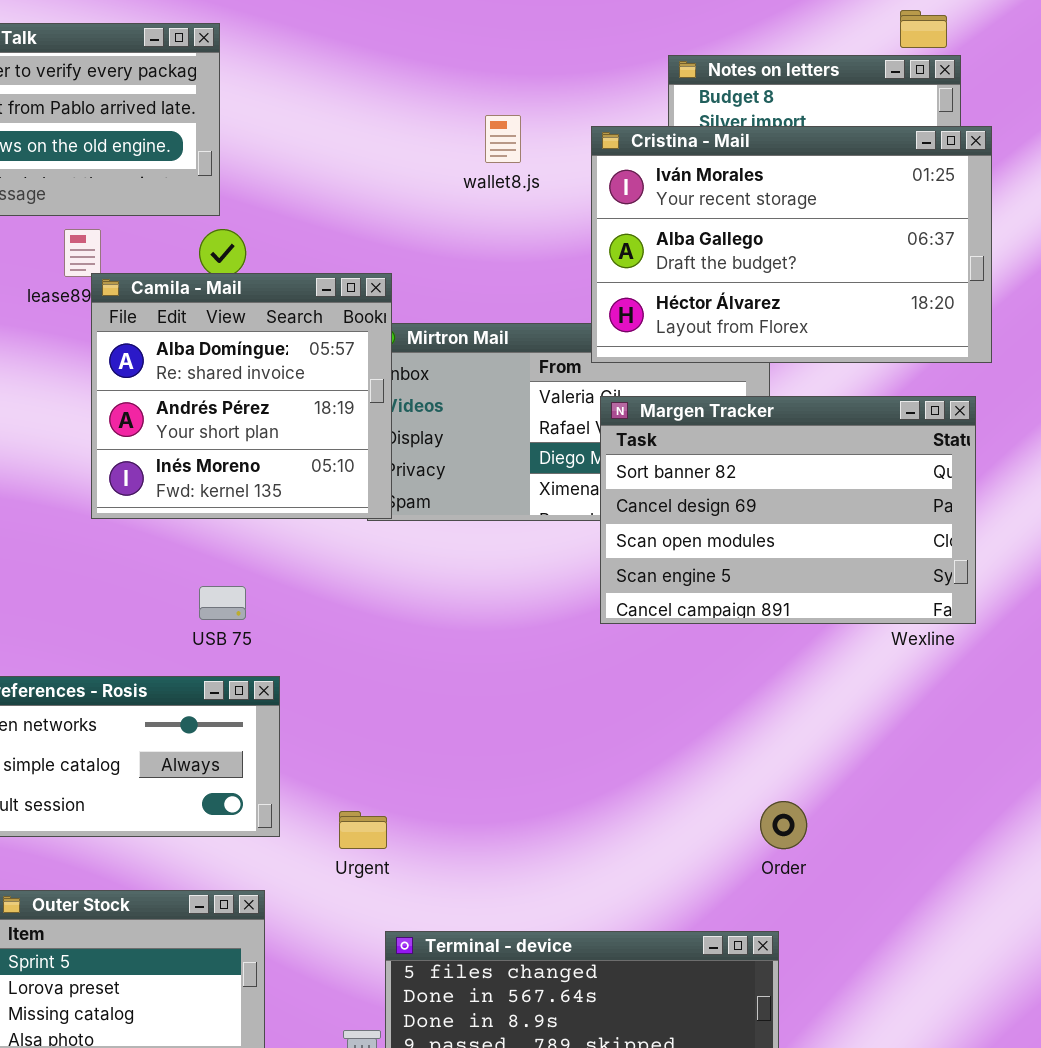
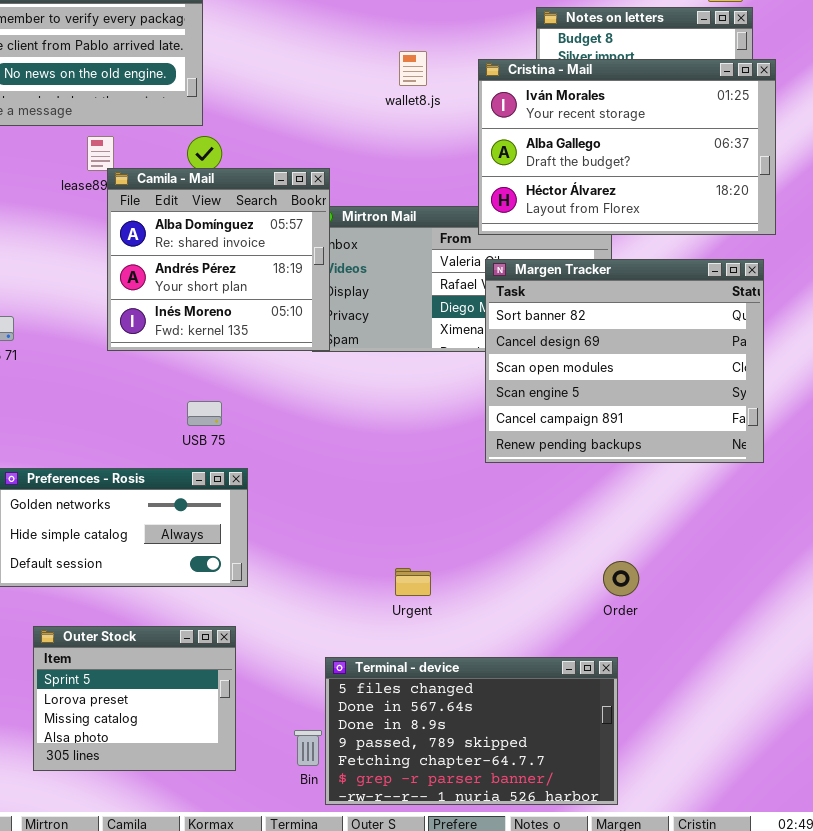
Margen Tracker: [600,396,976,624] -> [485,259,764,463], resized
Urgent: [339,811,387,849] -> [395,568,431,596], moved

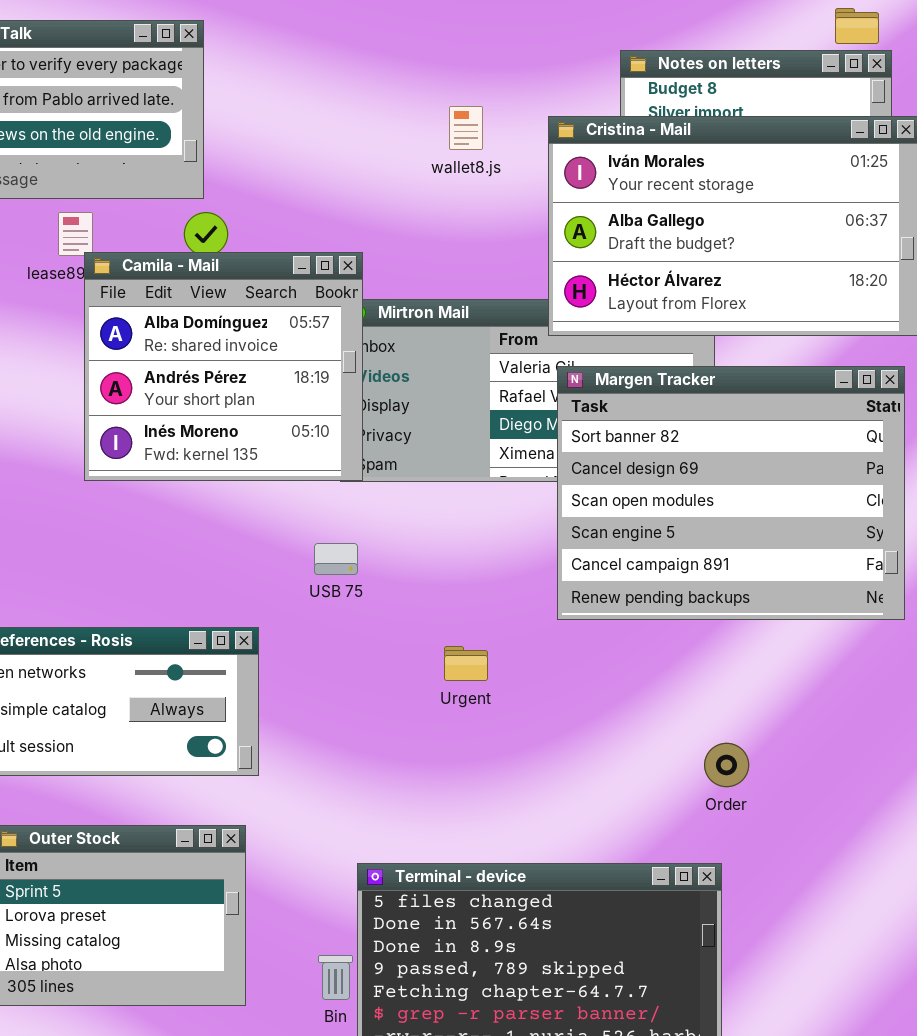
USB 75: [187,401,222,426] -> [314,543,358,575], moved
Urgent: [395,568,431,596] -> [444,646,488,681], moved

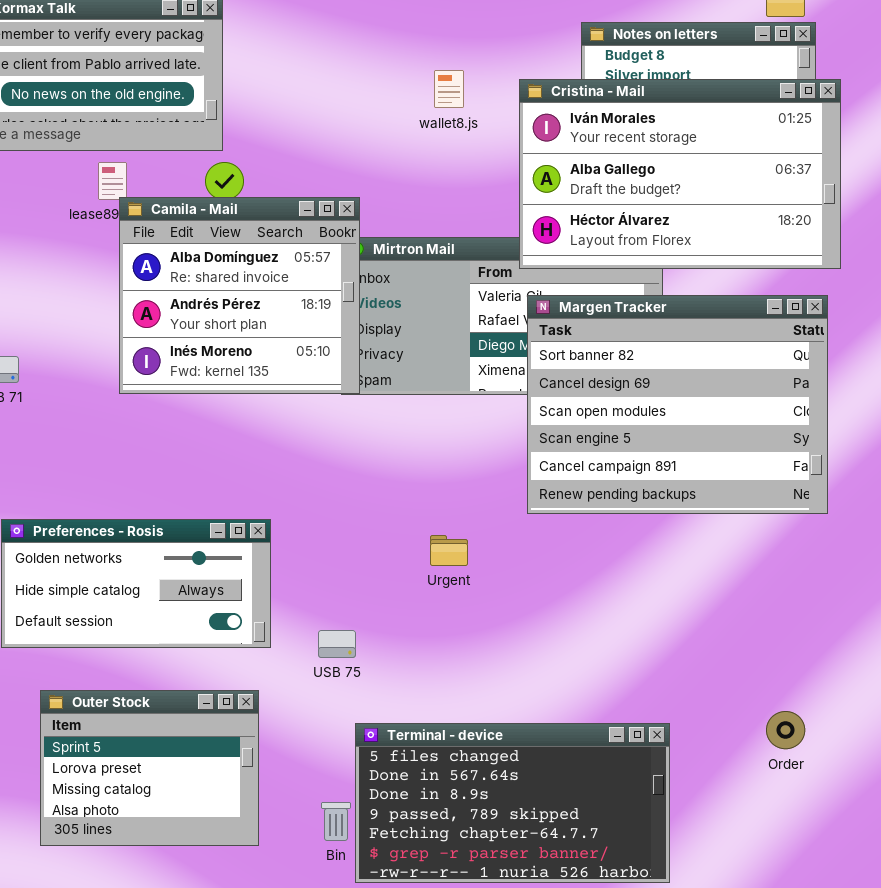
USB 75: [314,543,358,575] -> [318,630,356,658], moved
Order: [704,743,749,787] -> [766,711,805,749], moved

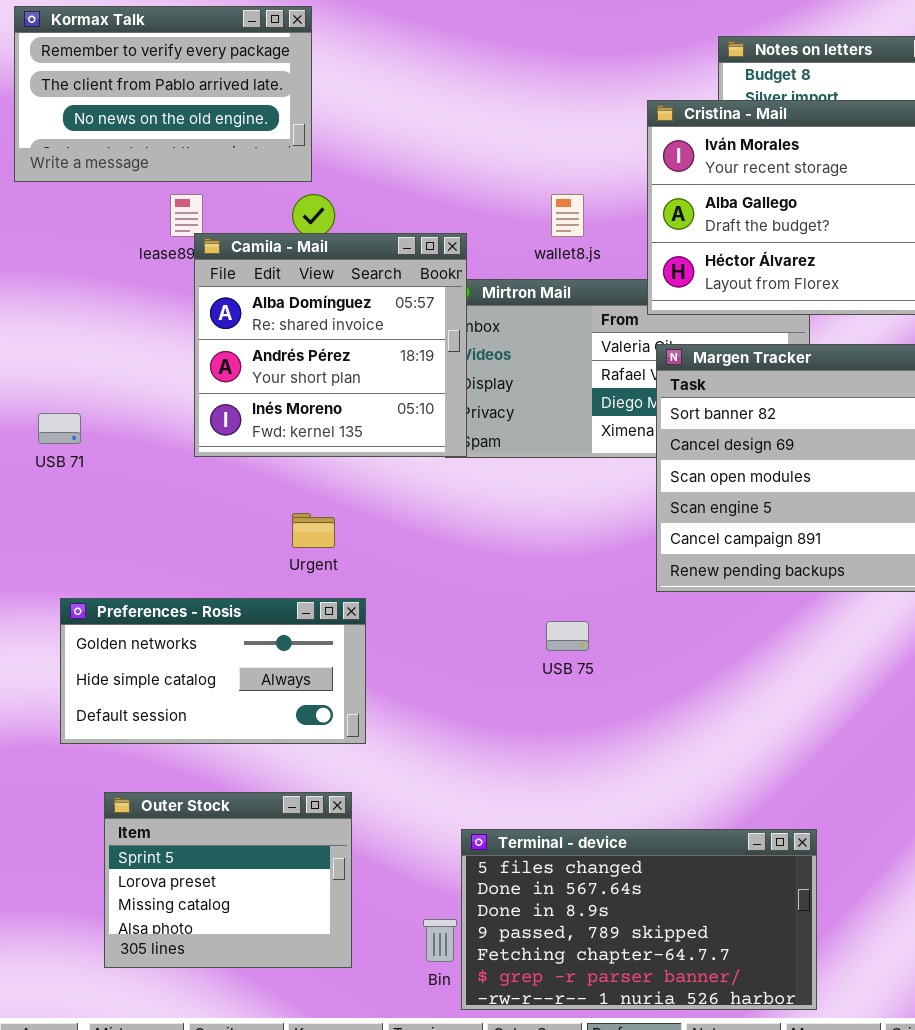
wallet8.js: [434,70,464,108] -> [551,194,584,237], moved
Urgent: [430,535,468,566] -> [292,513,335,548], moved
USB 75: [318,630,356,658] -> [546,621,589,651], moved

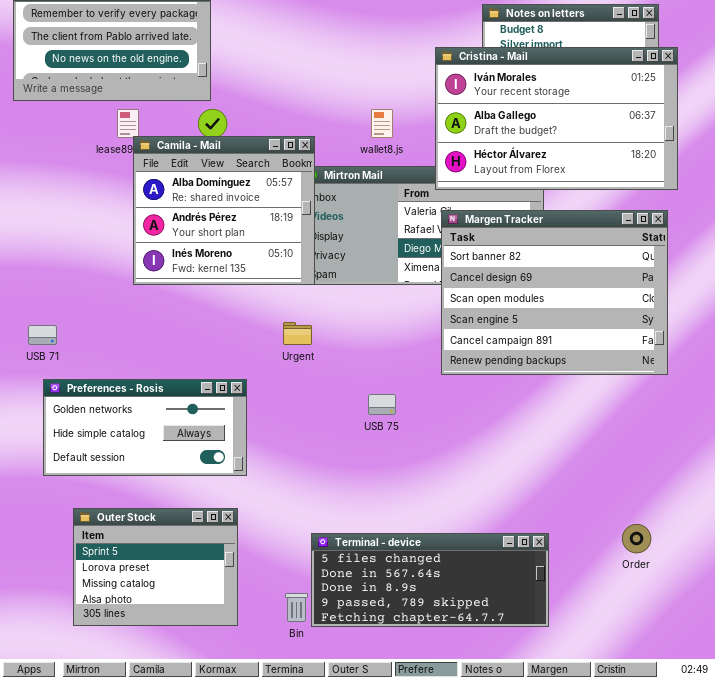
USB 71: [38,413,81,444] -> [28,325,57,345], moved
Urgent: [292,513,335,548] -> [283,322,312,345], moved
Terminal - device: [461,829,817,1010] -> [311,533,549,627], resized

